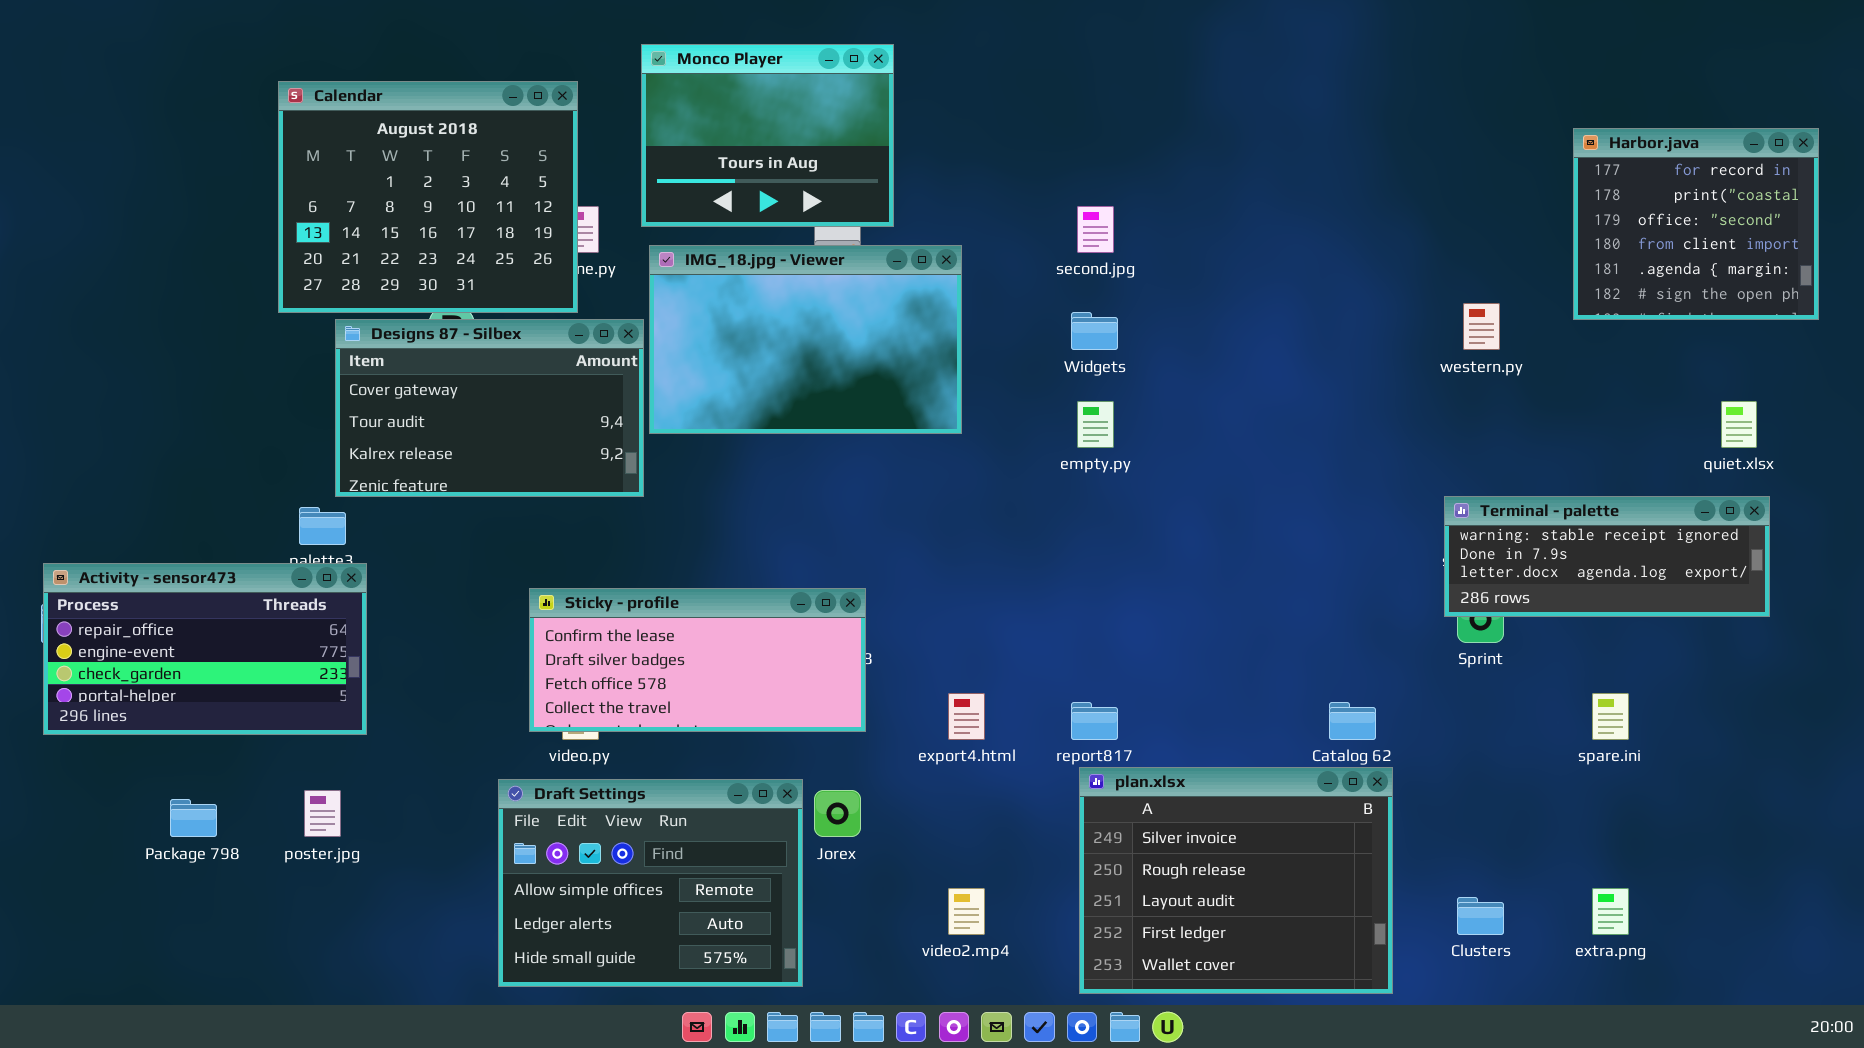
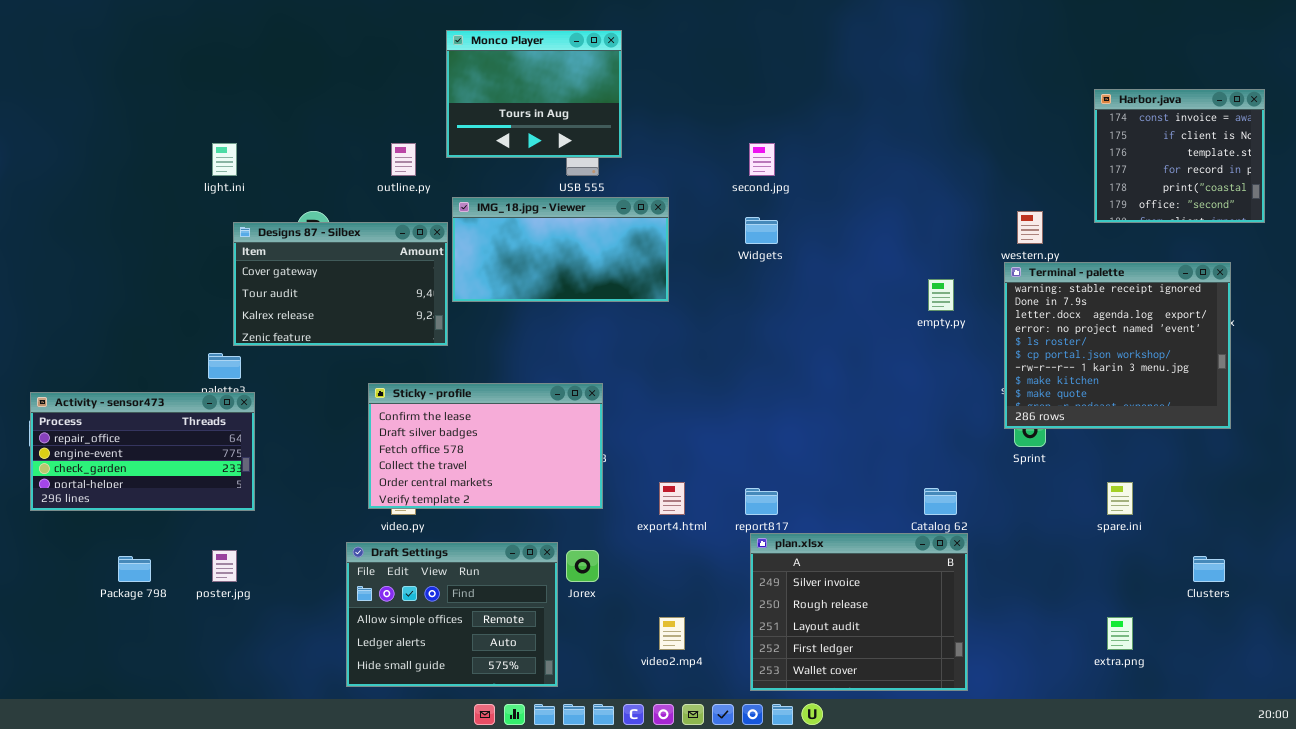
Calendar: [278,81,578,313] -> none, closed
Harbor.java: [1573,128,1819,320] -> [1094,89,1265,223], scrolled up 3 rows
IMG_18.jpg - Viewer: [649,245,962,434] -> [452,197,669,302], resized
empty.py: [1077,401,1114,448] -> [928,279,954,311], moved
Terminal - palette: [1444,496,1770,617] -> [1004,262,1231,429], resized
Sticky - profile: [529,588,866,732] -> [368,383,603,509], resized
Clusters: [1457,897,1504,935] -> [1193,556,1225,582], moved

